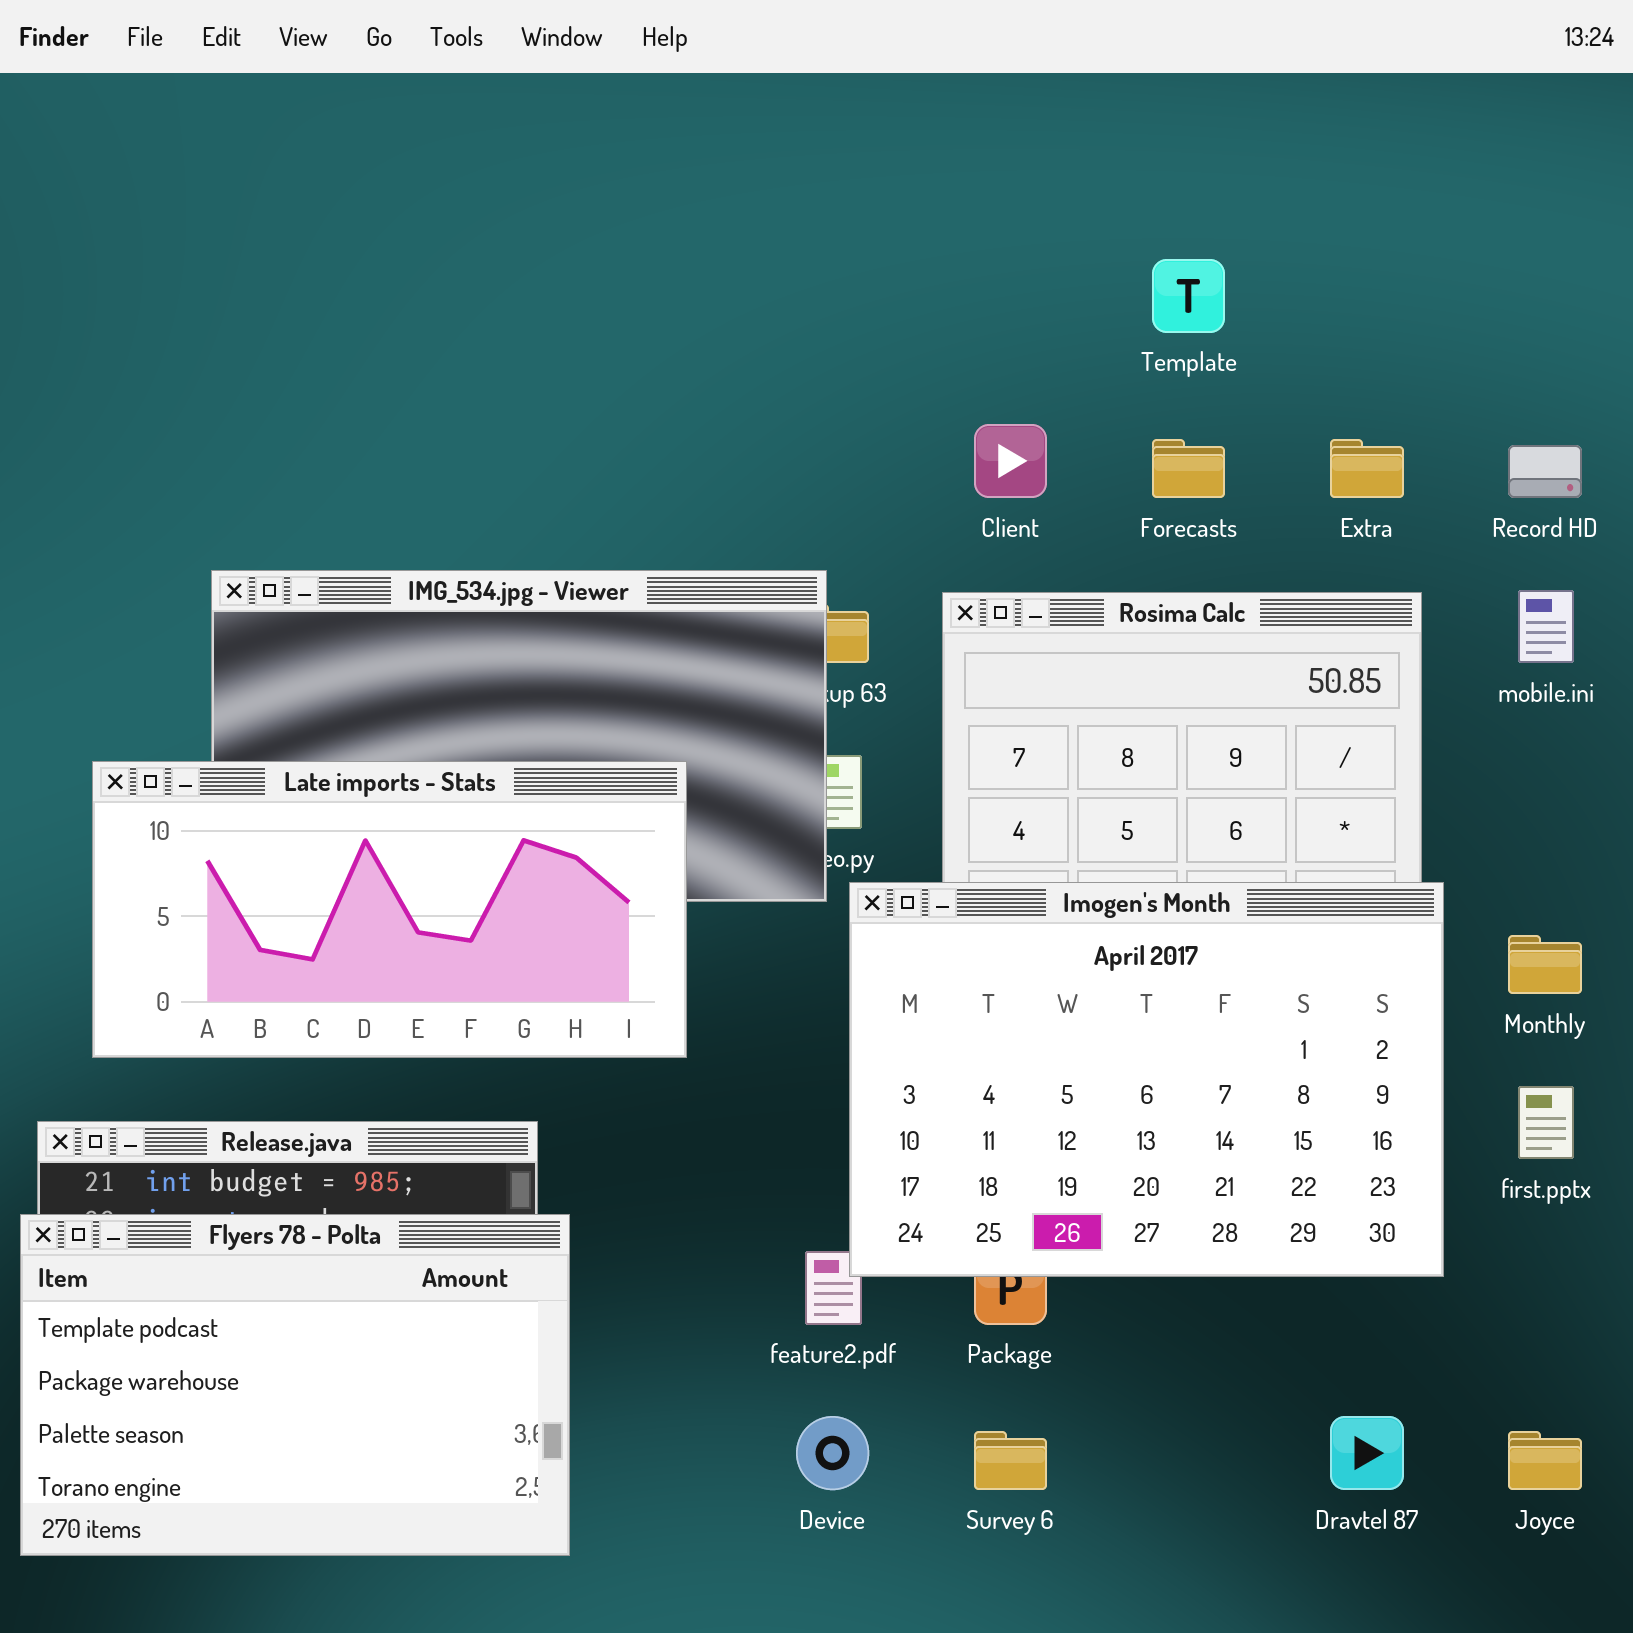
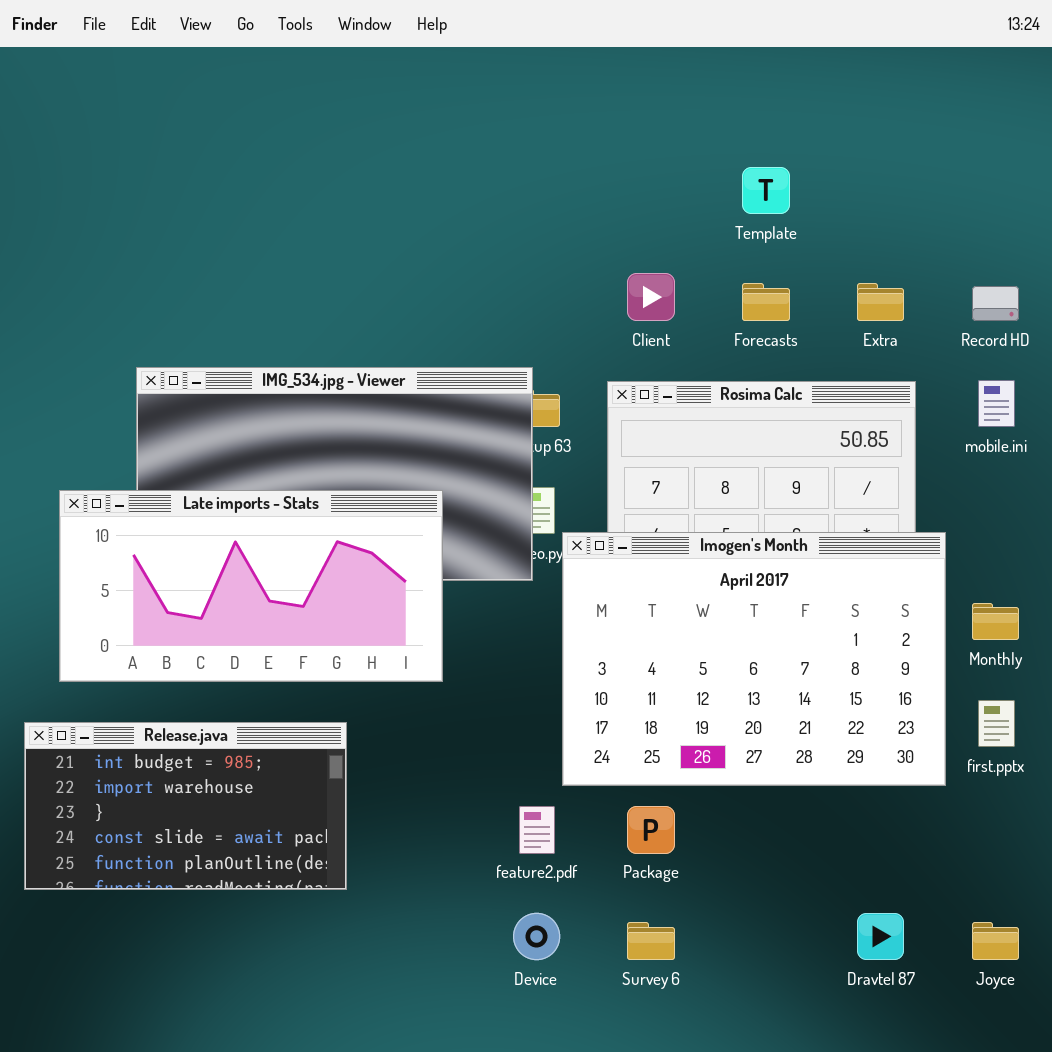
Imogen's Month: [849,882,1444,1277] -> [562,532,946,786], moved
Flyers 78 - Polta: [20,1214,570,1556] -> none, closed

